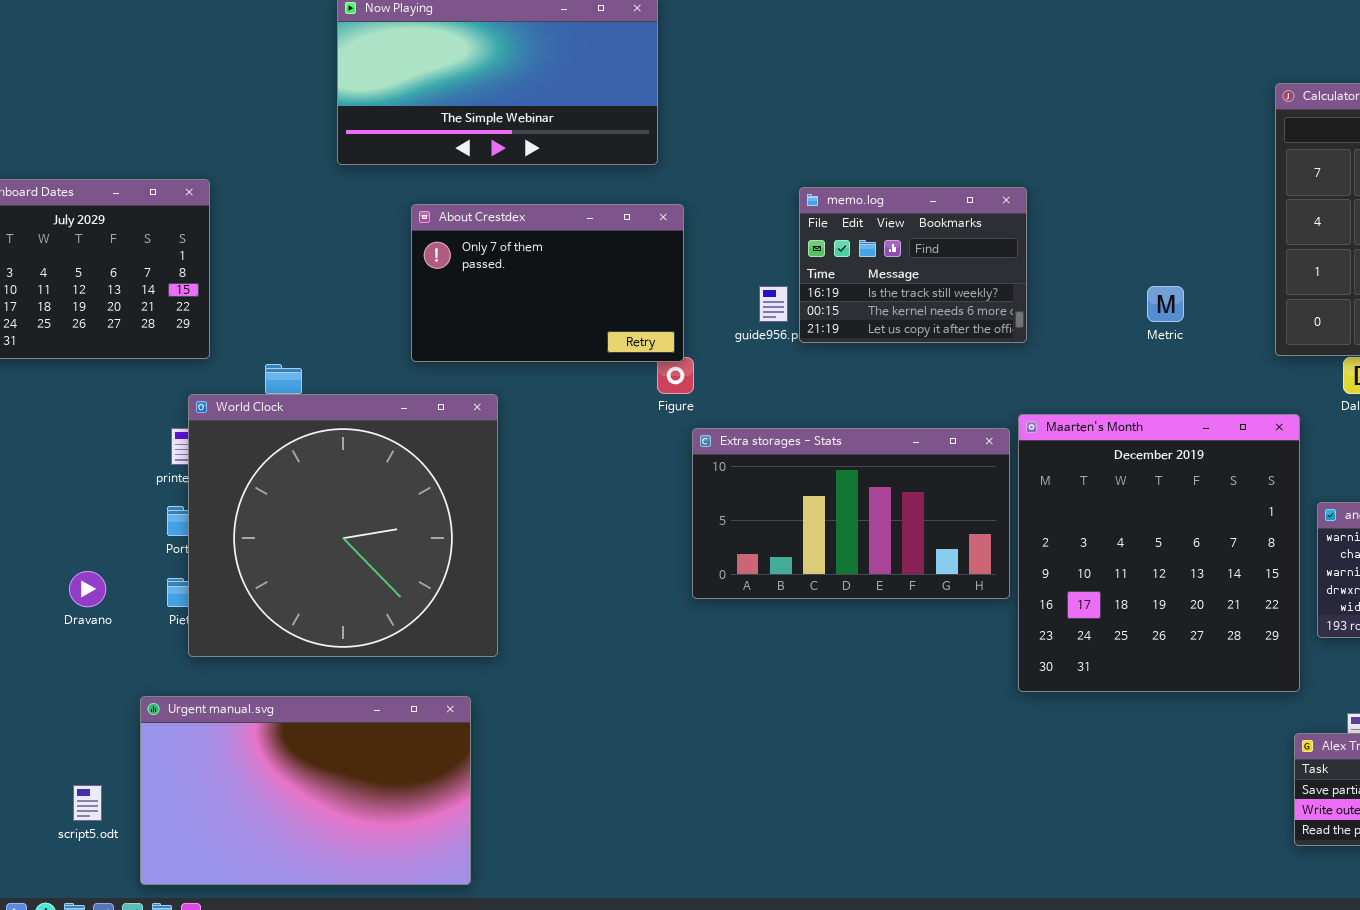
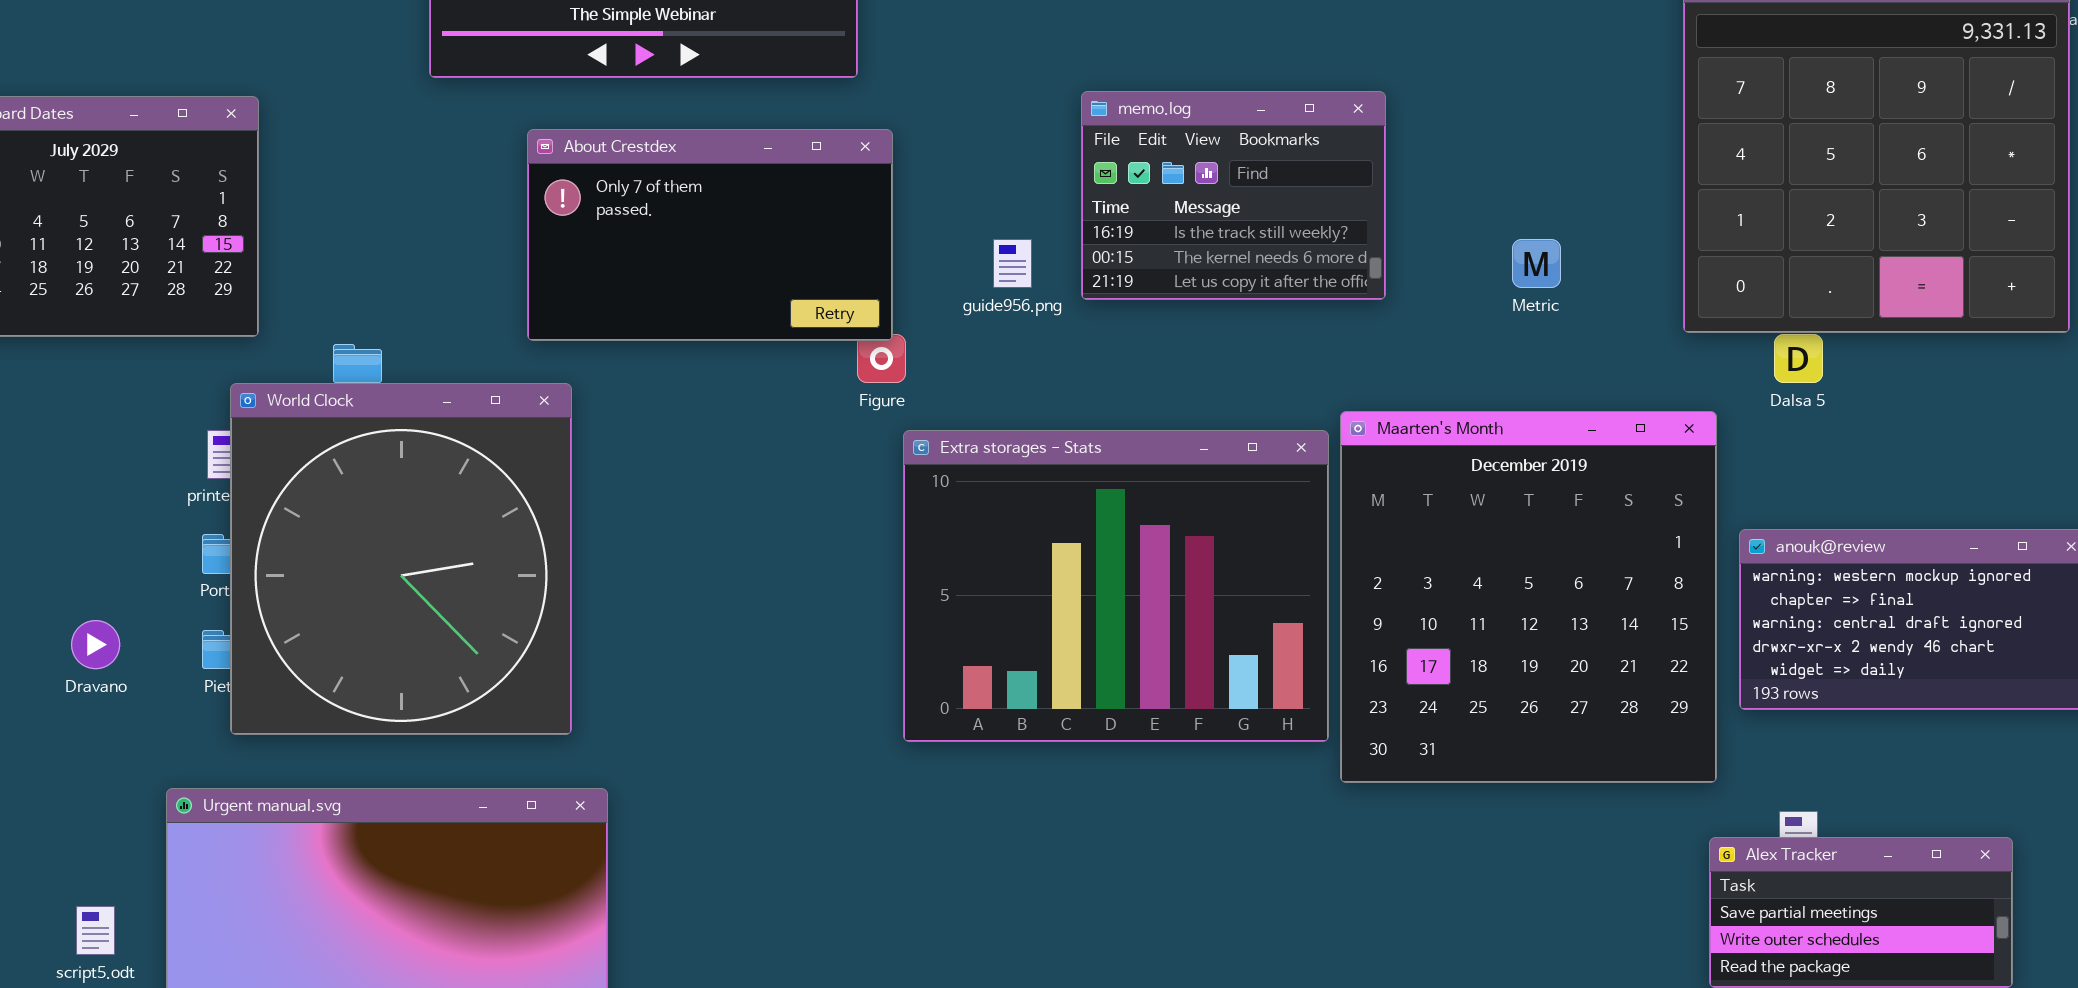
memo.log: [799,187,1027,343] -> [1081,91,1386,300], moved
World Clock: [188,394,498,657] -> [230,383,572,735], resized
Extra storages - Stats: [692,428,1010,599] -> [903,430,1329,742], resized

